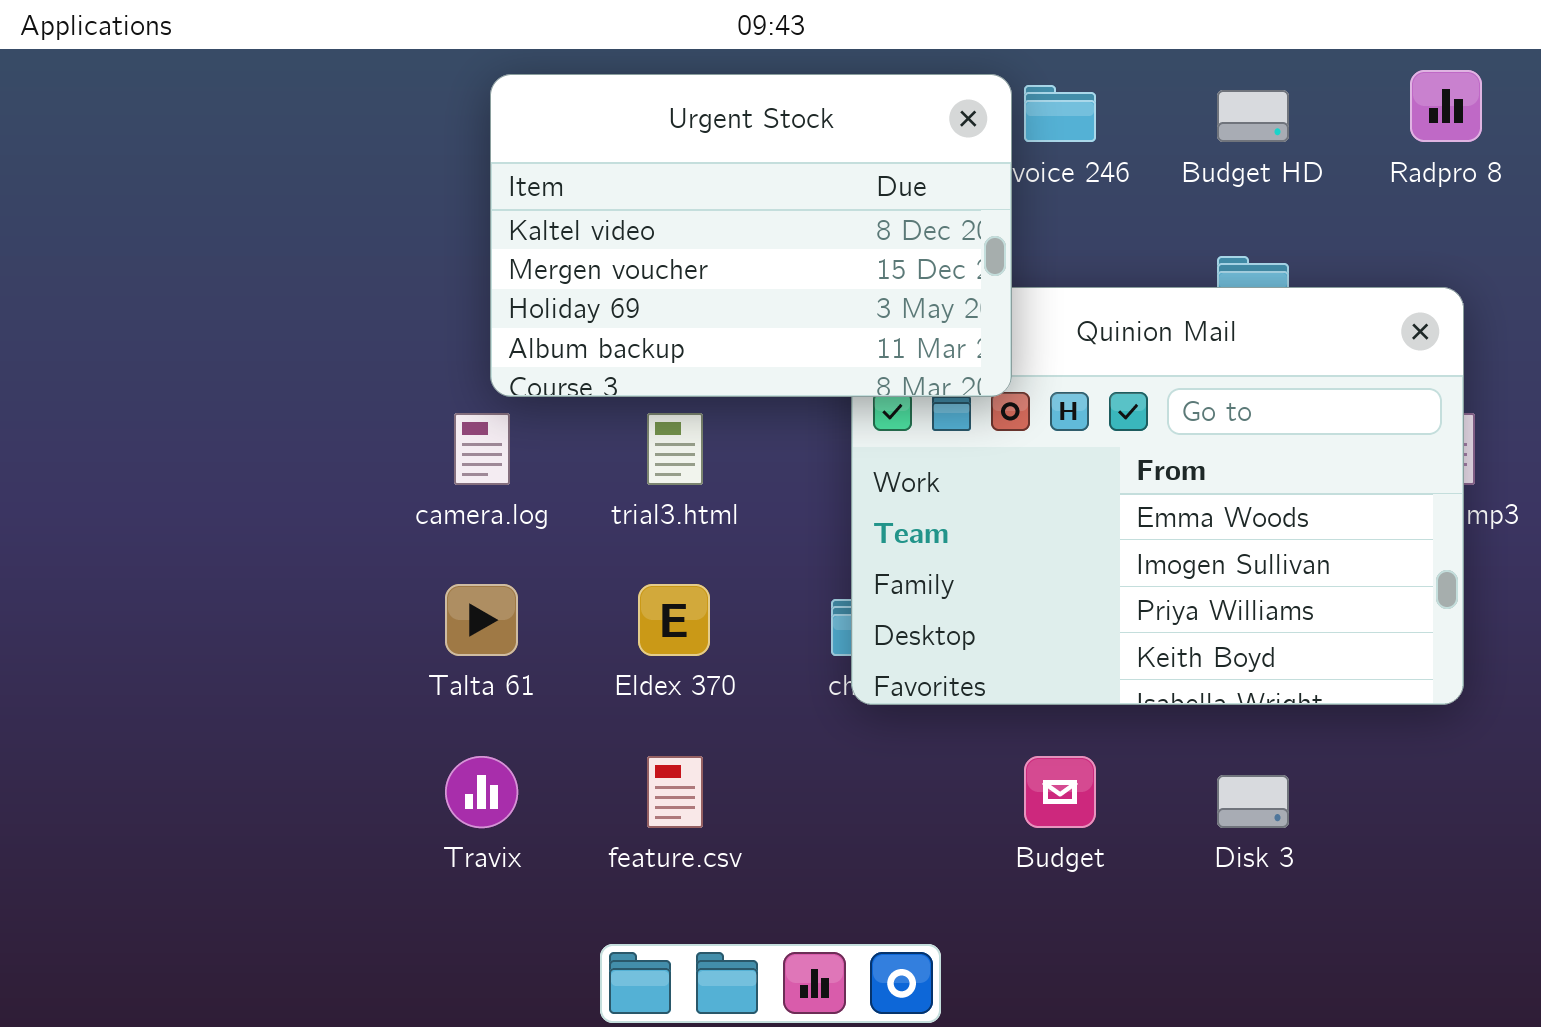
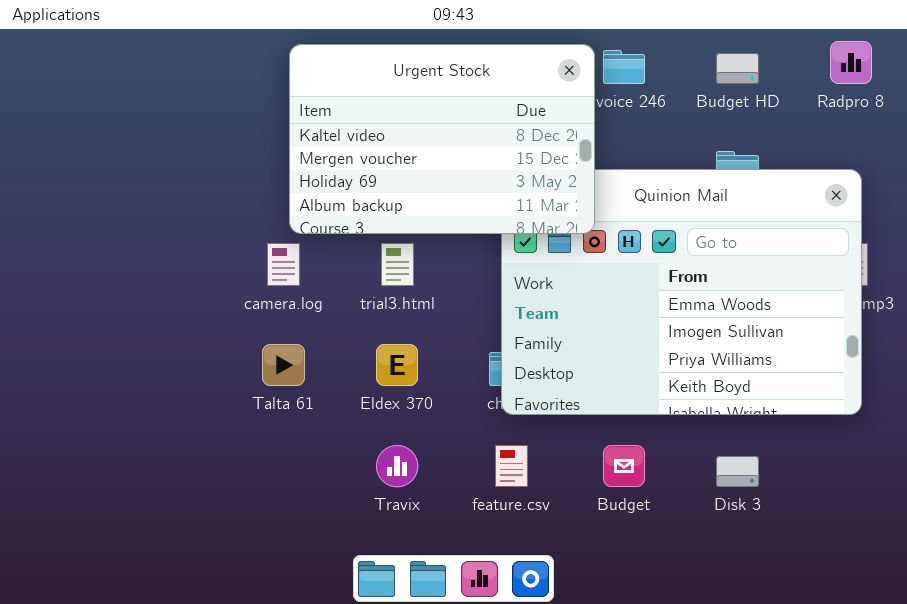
Travix: [445,756,518,828] -> [376,445,418,487], moved
feature.csv: [647,756,703,828] -> [495,445,528,487], moved

